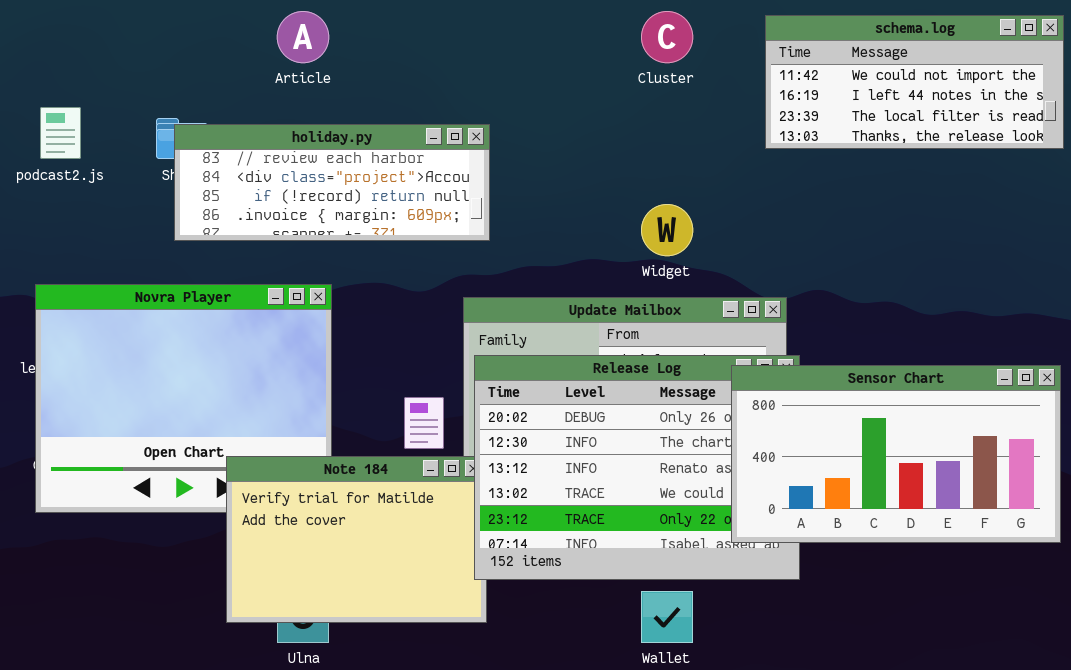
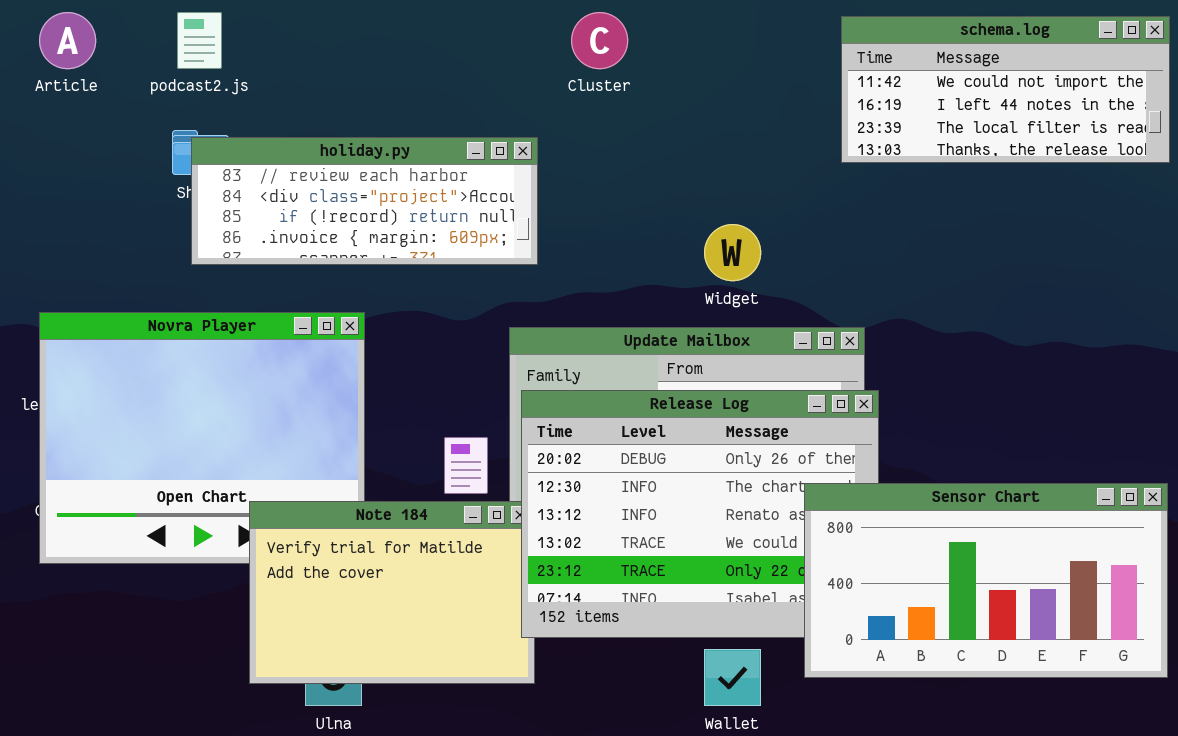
Article: [277,11,329,63] -> [39,12,96,69], moved
Cluster: [641,11,693,63] -> [571,12,628,69], moved
podcast2.js: [40,107,81,159] -> [177,12,222,69], moved
Sensor Chart: [731,365,1061,543] -> [804,483,1168,678], moved

